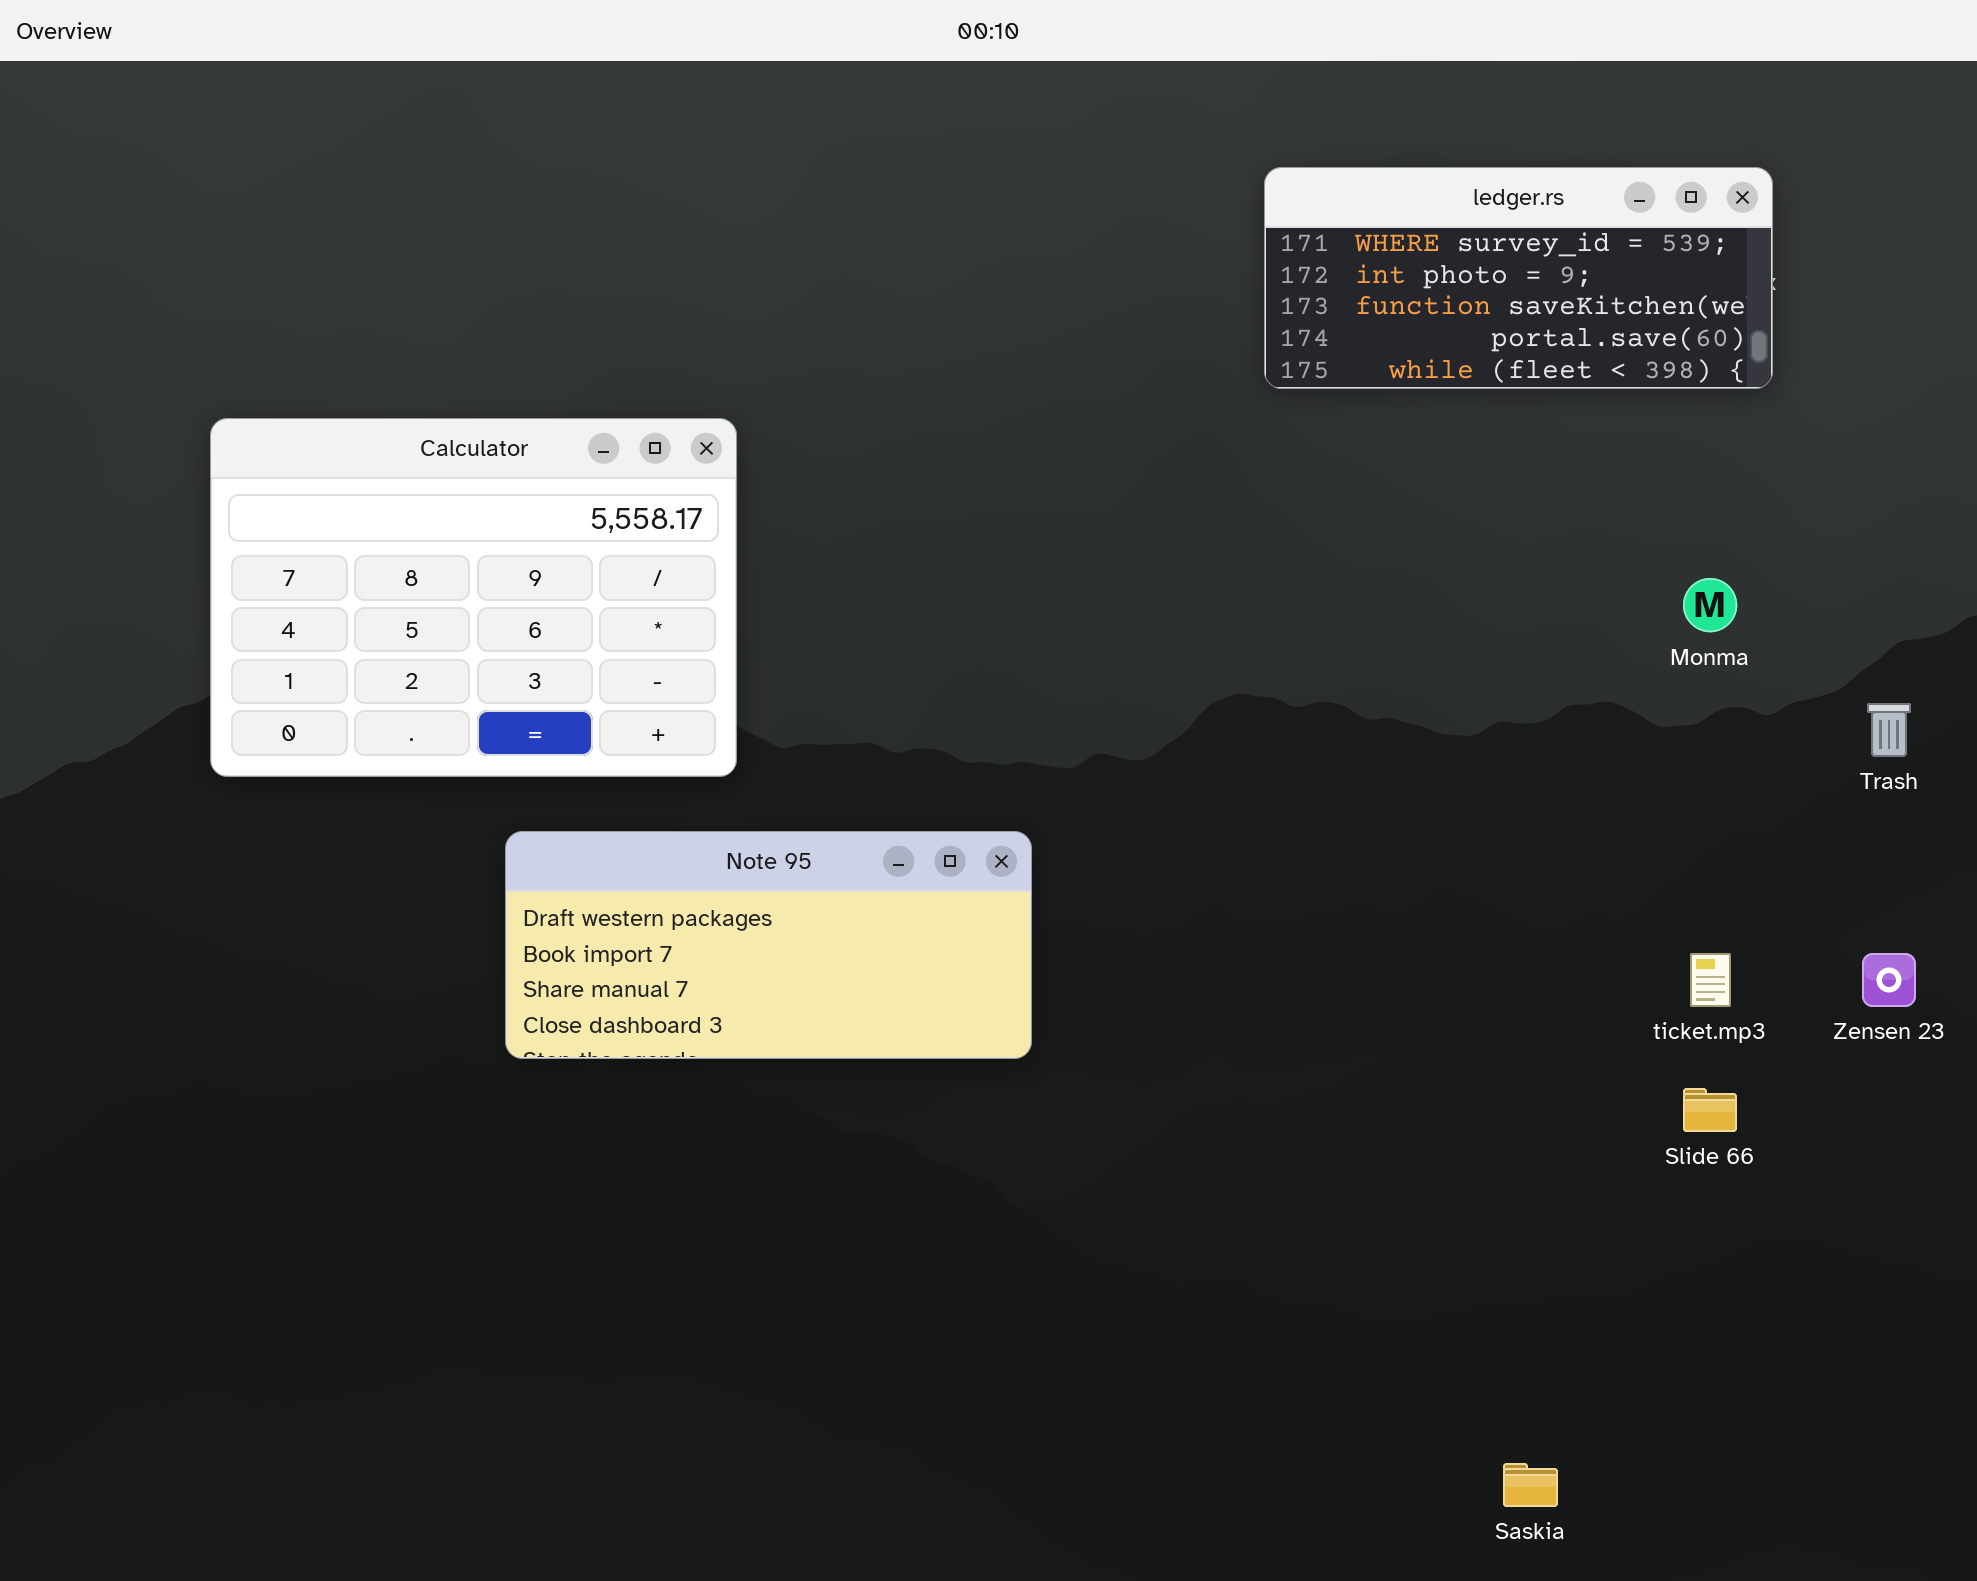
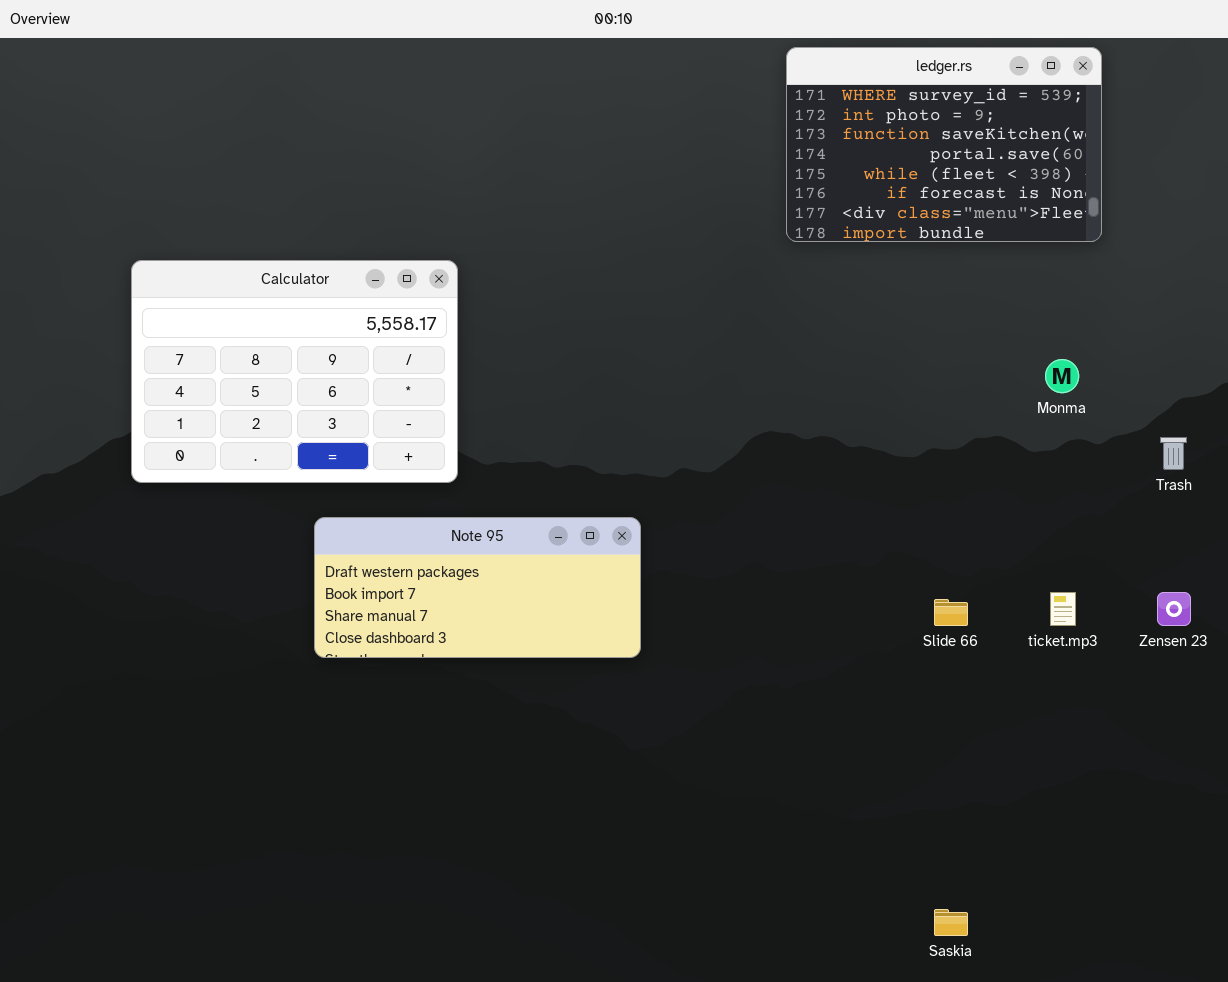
ledger.rs: [1264,167,1773,389] -> [786,47,1102,242], resized
Slide 66: [1683,1088,1737,1132] -> [934,599,968,626], moved

